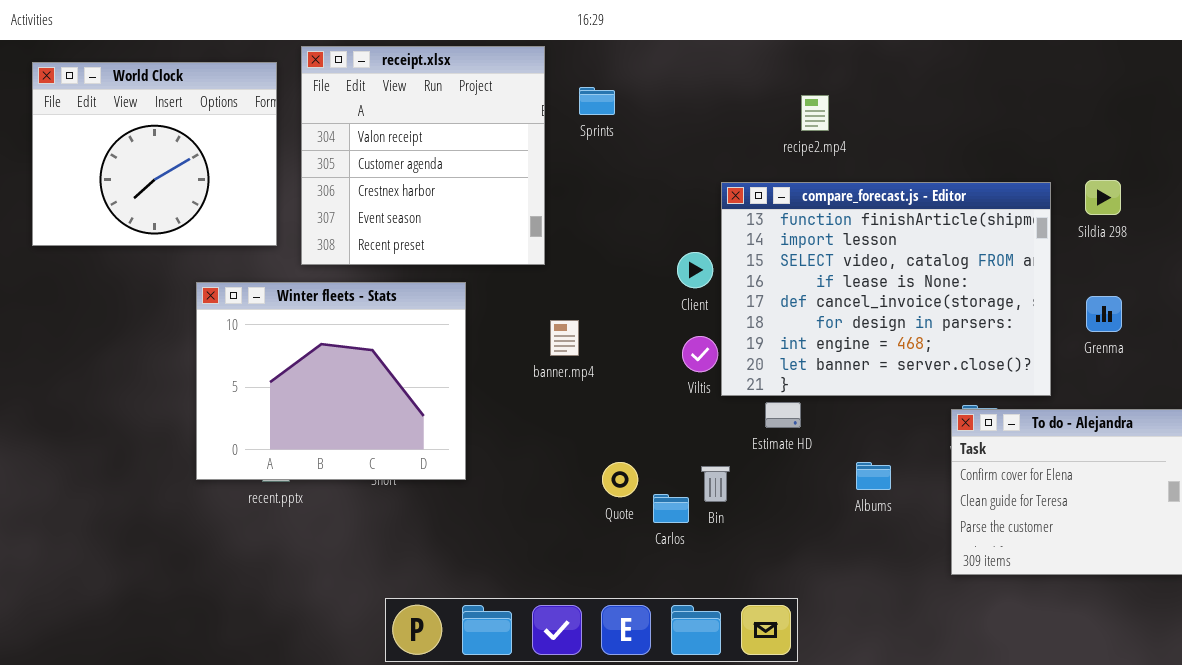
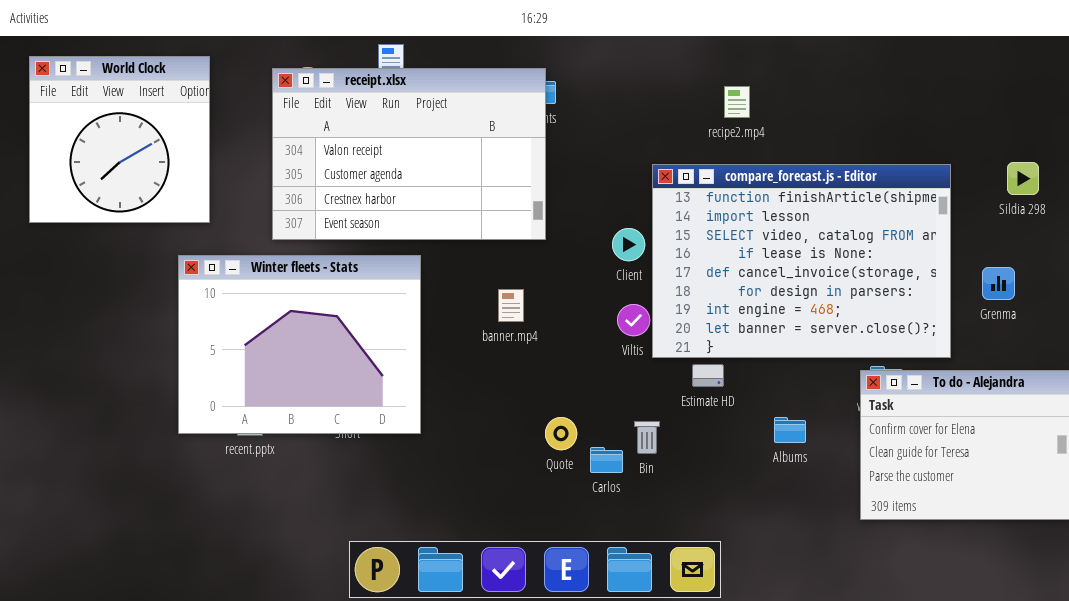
receipt.xlsx: [301,46,545,265] -> [272,68,546,240], resized
World Clock: [32,62,277,246] -> [29,56,210,223], resized
Sildia 298: [1085,180,1121,215] -> [1007,162,1039,195], moved

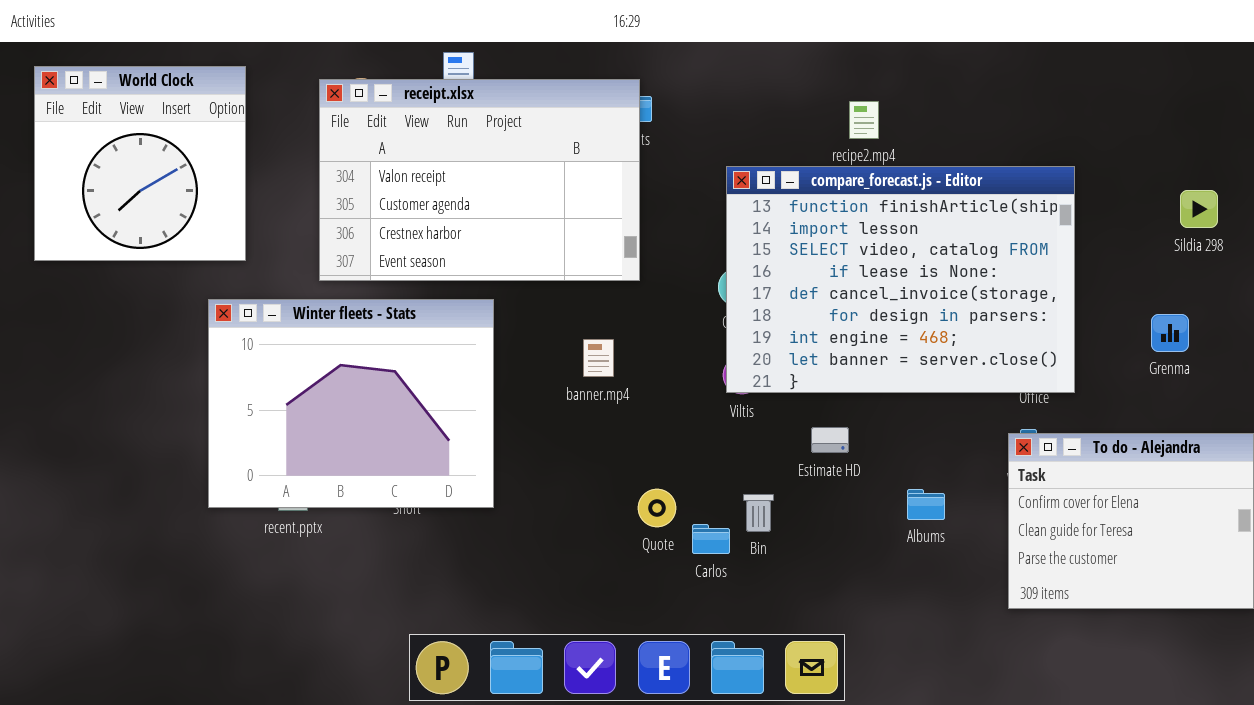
compare_forecast.js - Editor: [652,164,951,358] -> [726,166,1075,393], moved

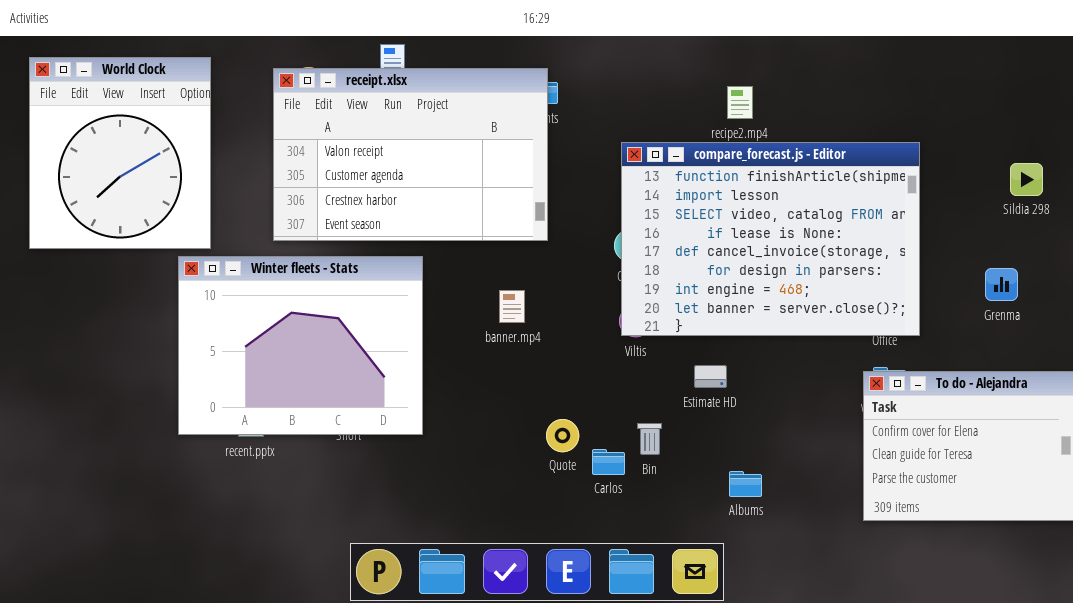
World Clock: [34,66,246,261] -> [29,57,211,249], resized
Albums: [907,489,945,520] -> [729,471,762,497], moved

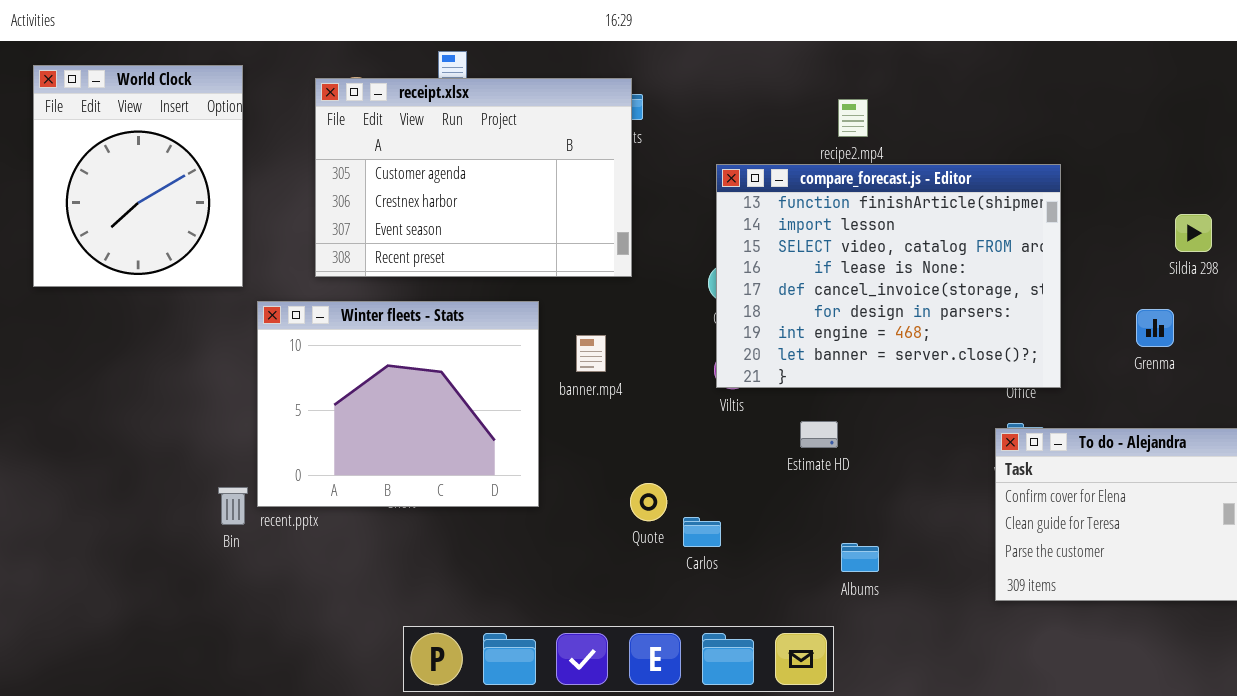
receipt.xlsx: [273,68,548,241] -> [315,78,632,277], scrolled down 1 row
Sildia 298: [1010,163,1043,196] -> [1175,214,1212,252], moved
Winter fleets - Stats: [178,256,423,435] -> [257,301,539,507], moved
Bin: [637,423,662,455] -> [218,487,248,525], moved

